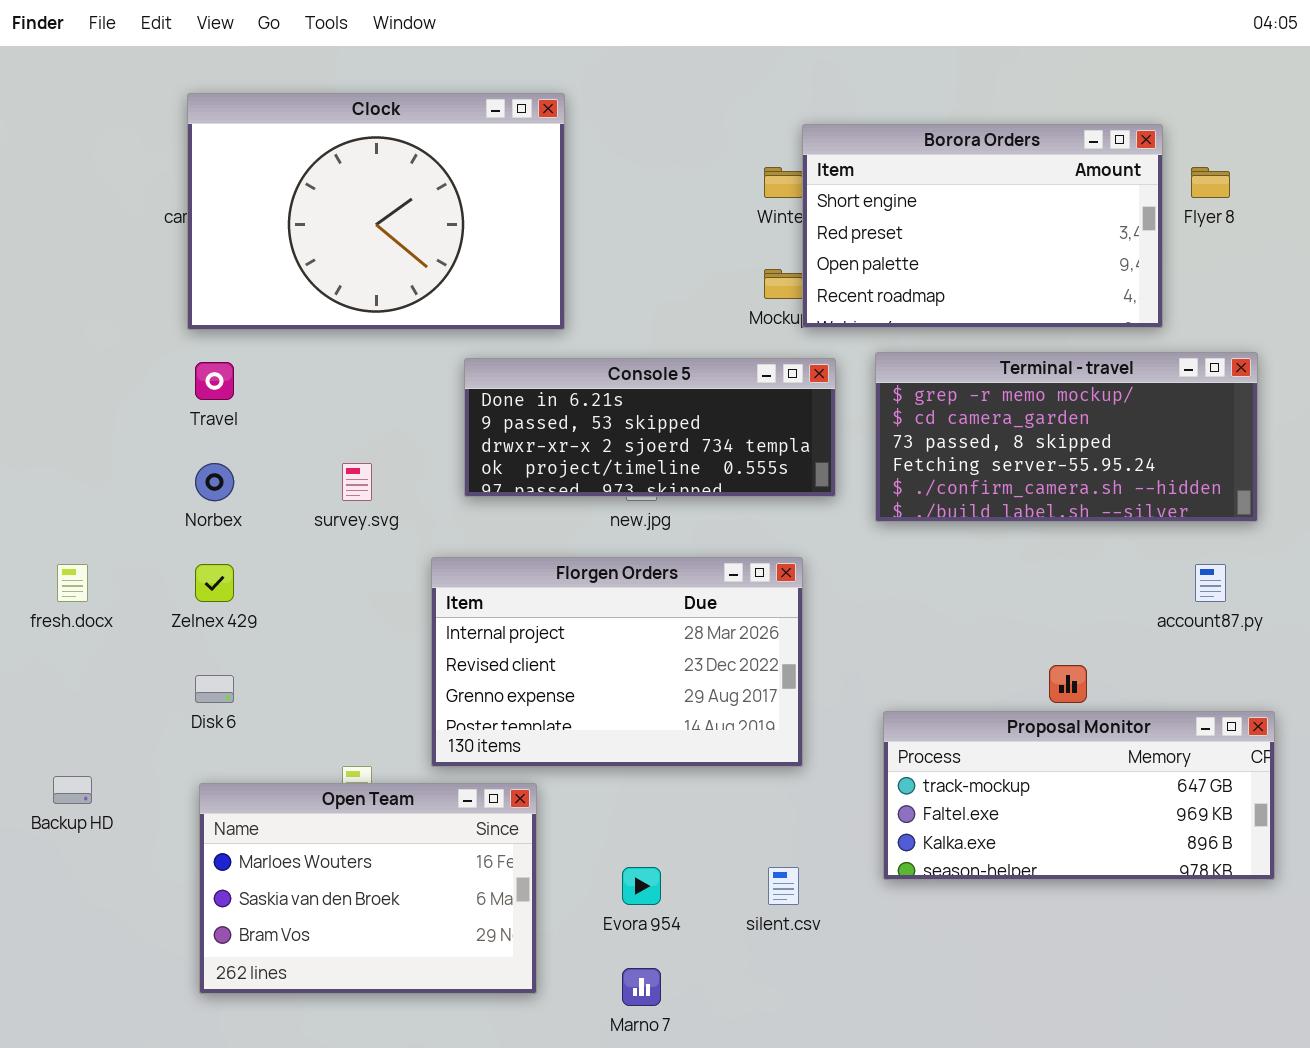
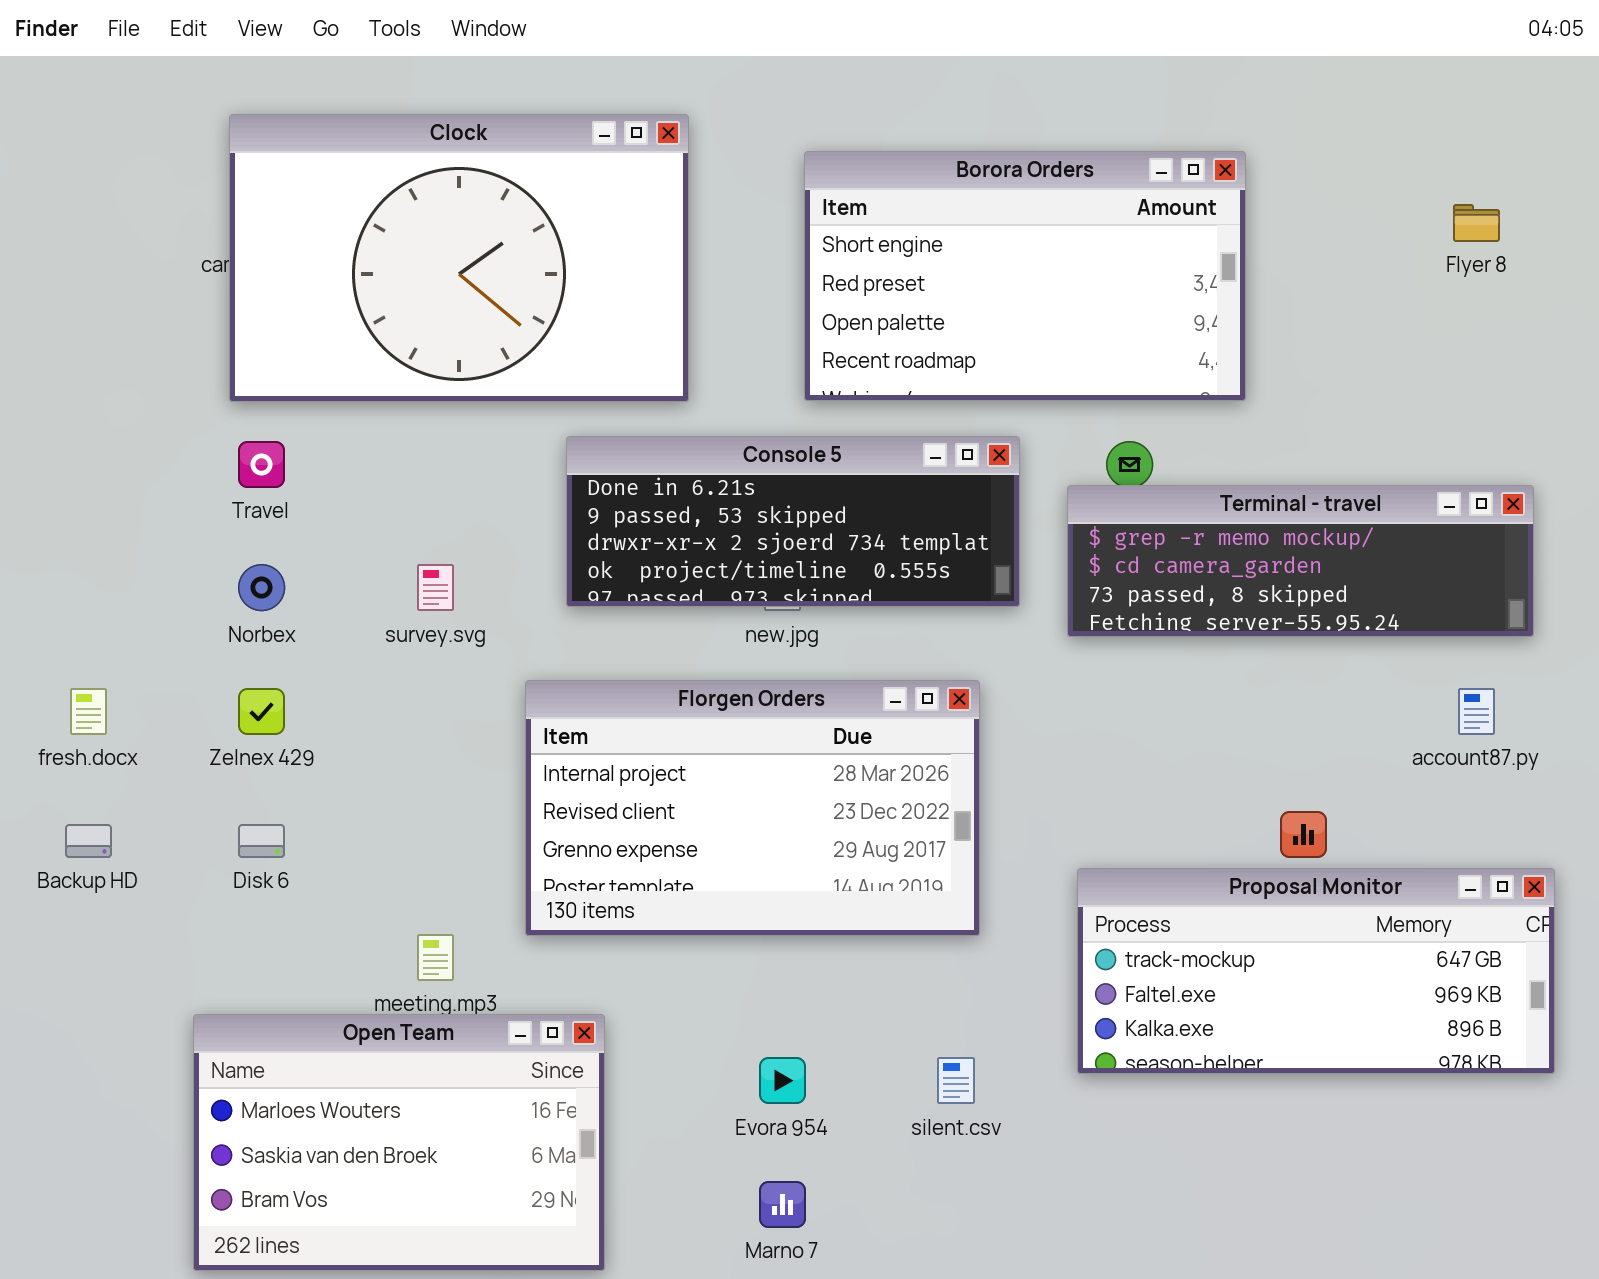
Borora Orders: [802,124,1163,328] -> [804,151,1246,401], moved
Terminal - travel: [875,352,1258,522] -> [1067,485,1534,637], resized
Backup HD: [53,776,92,804] -> [65,824,112,858], moved
Open Team: [199,783,537,994] -> [193,1014,605,1271], moved

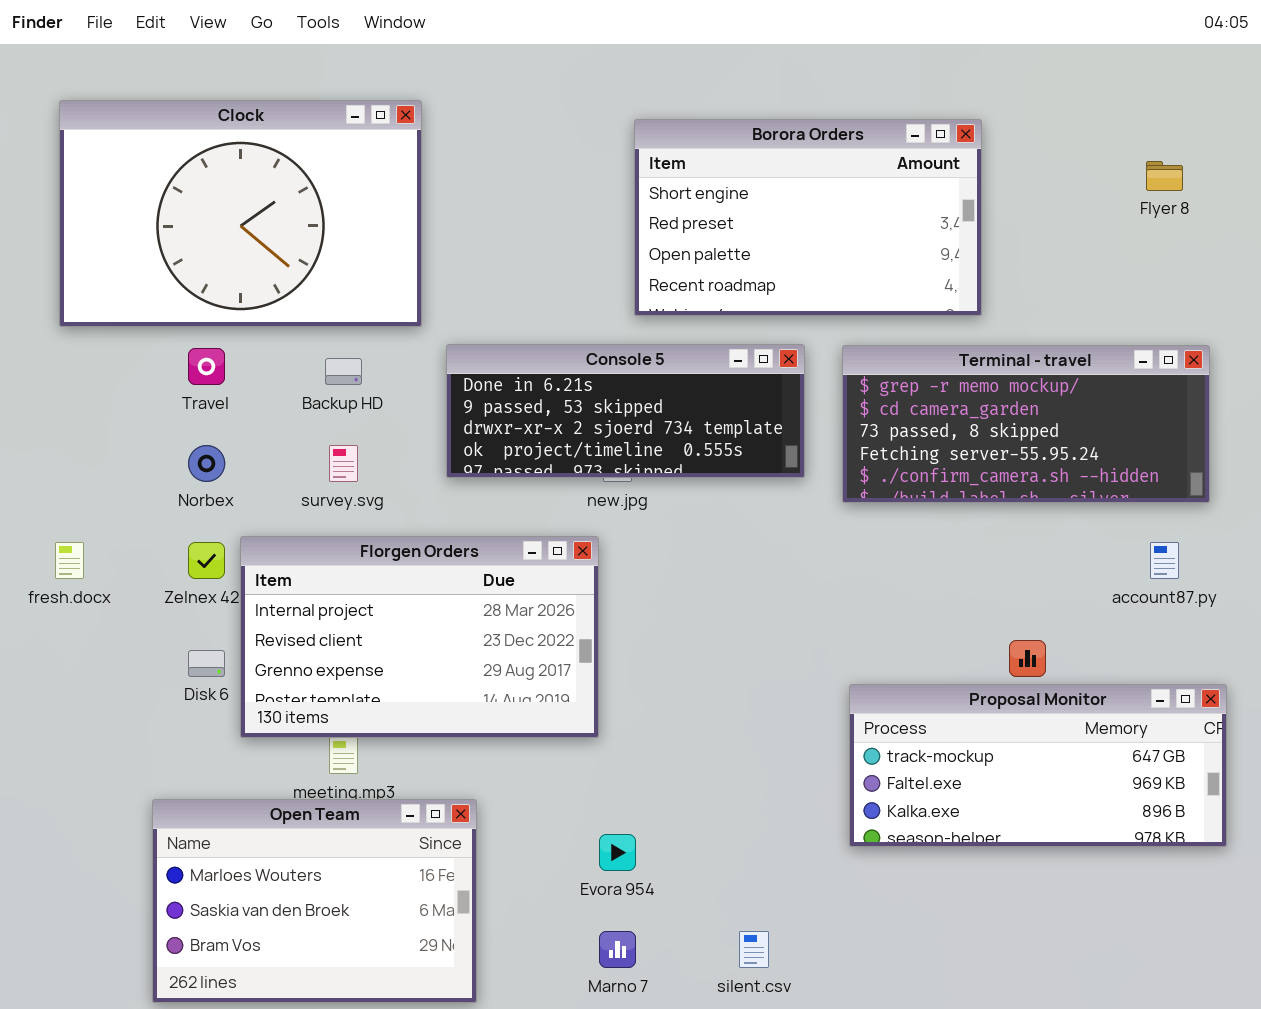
Clock: [229,114,689,402] -> [59,100,422,327], moved
Terminal - travel: [1067,485,1534,637] -> [842,345,1210,503], resized
Florgen Orders: [525,680,980,936] -> [240,536,599,738], moved
Backup HD: [65,824,112,858] -> [325,358,362,385], moved
silent.csv: [937,1057,975,1104] -> [739,931,769,968], moved

